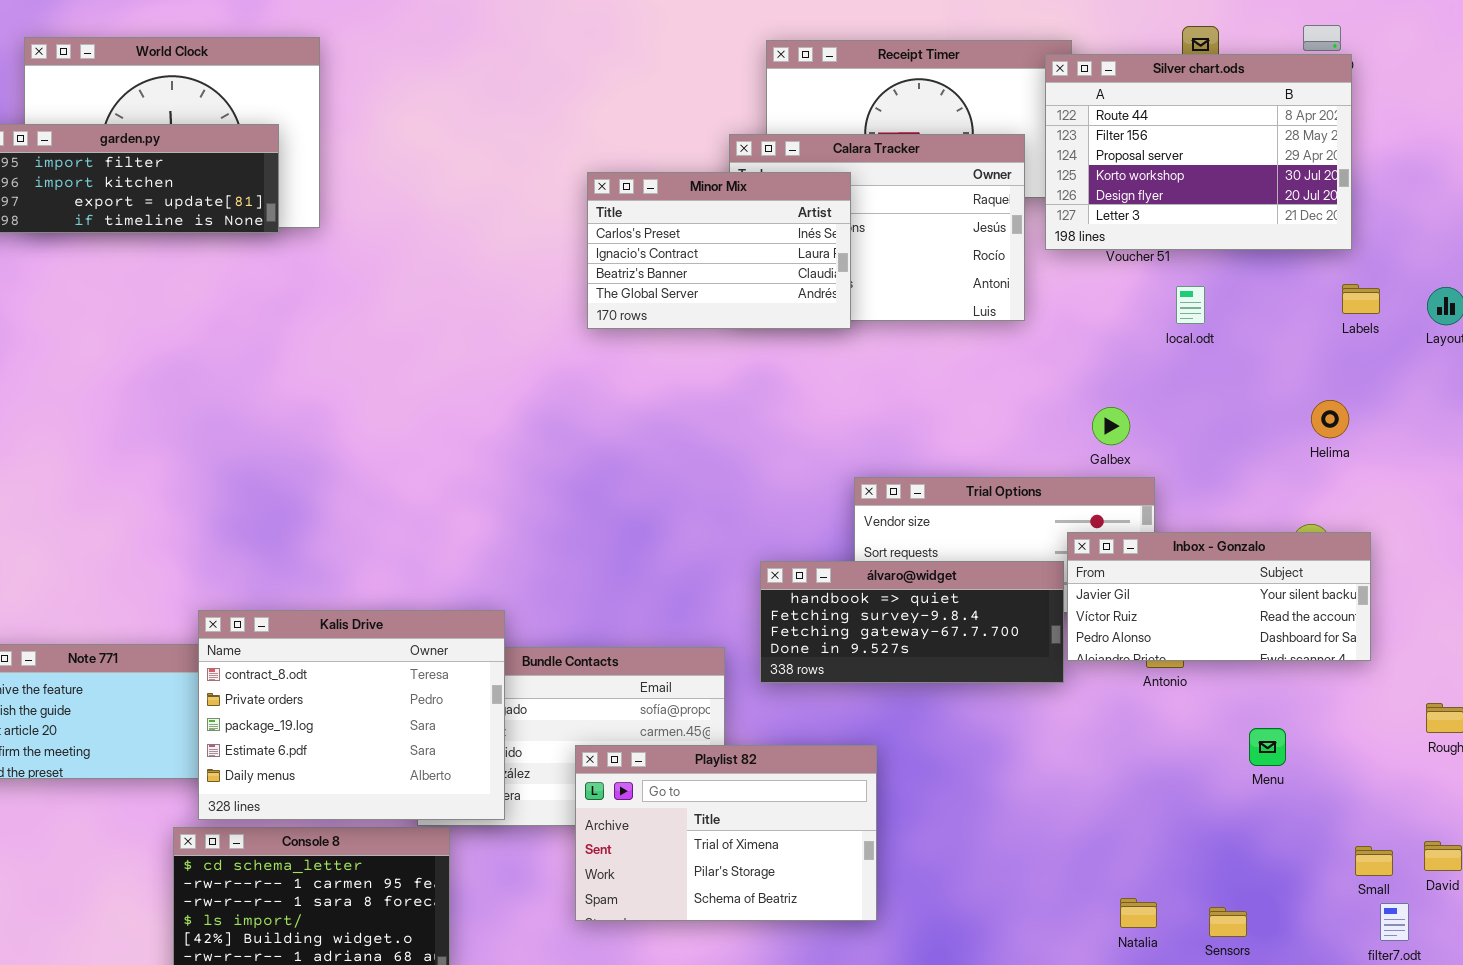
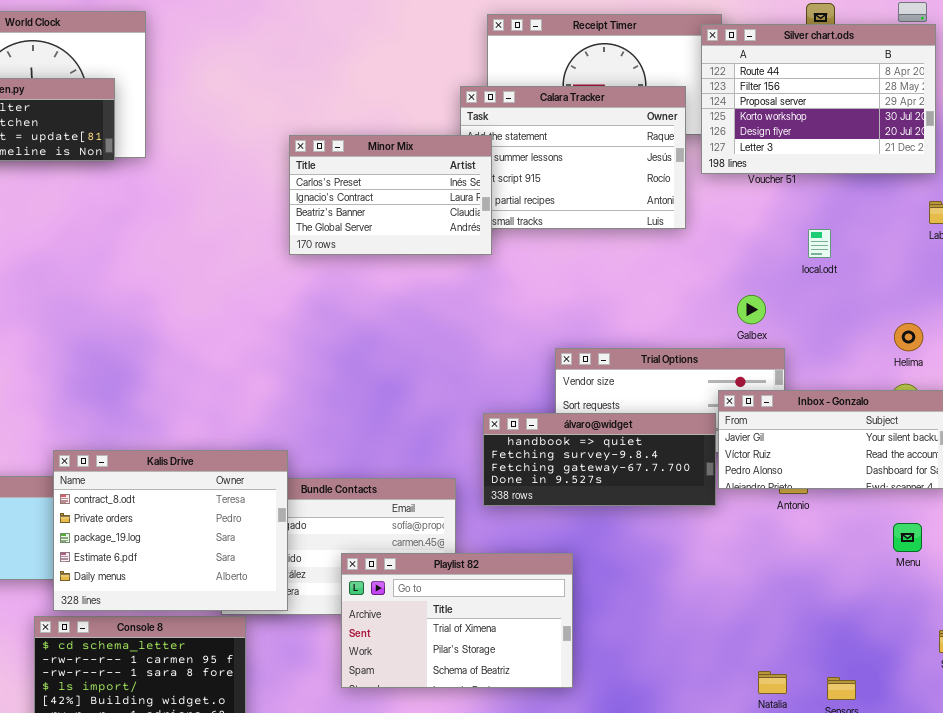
Minor Mix: [587,172,851,329] -> [289,135,492,255], moved
local.odt: [1176,286,1205,324] -> [808,229,831,258], moved
Helima: [1311,400,1349,438] -> [894,323,923,351], moved
Menu: [1249,728,1286,766] -> [893,523,922,552], moved

